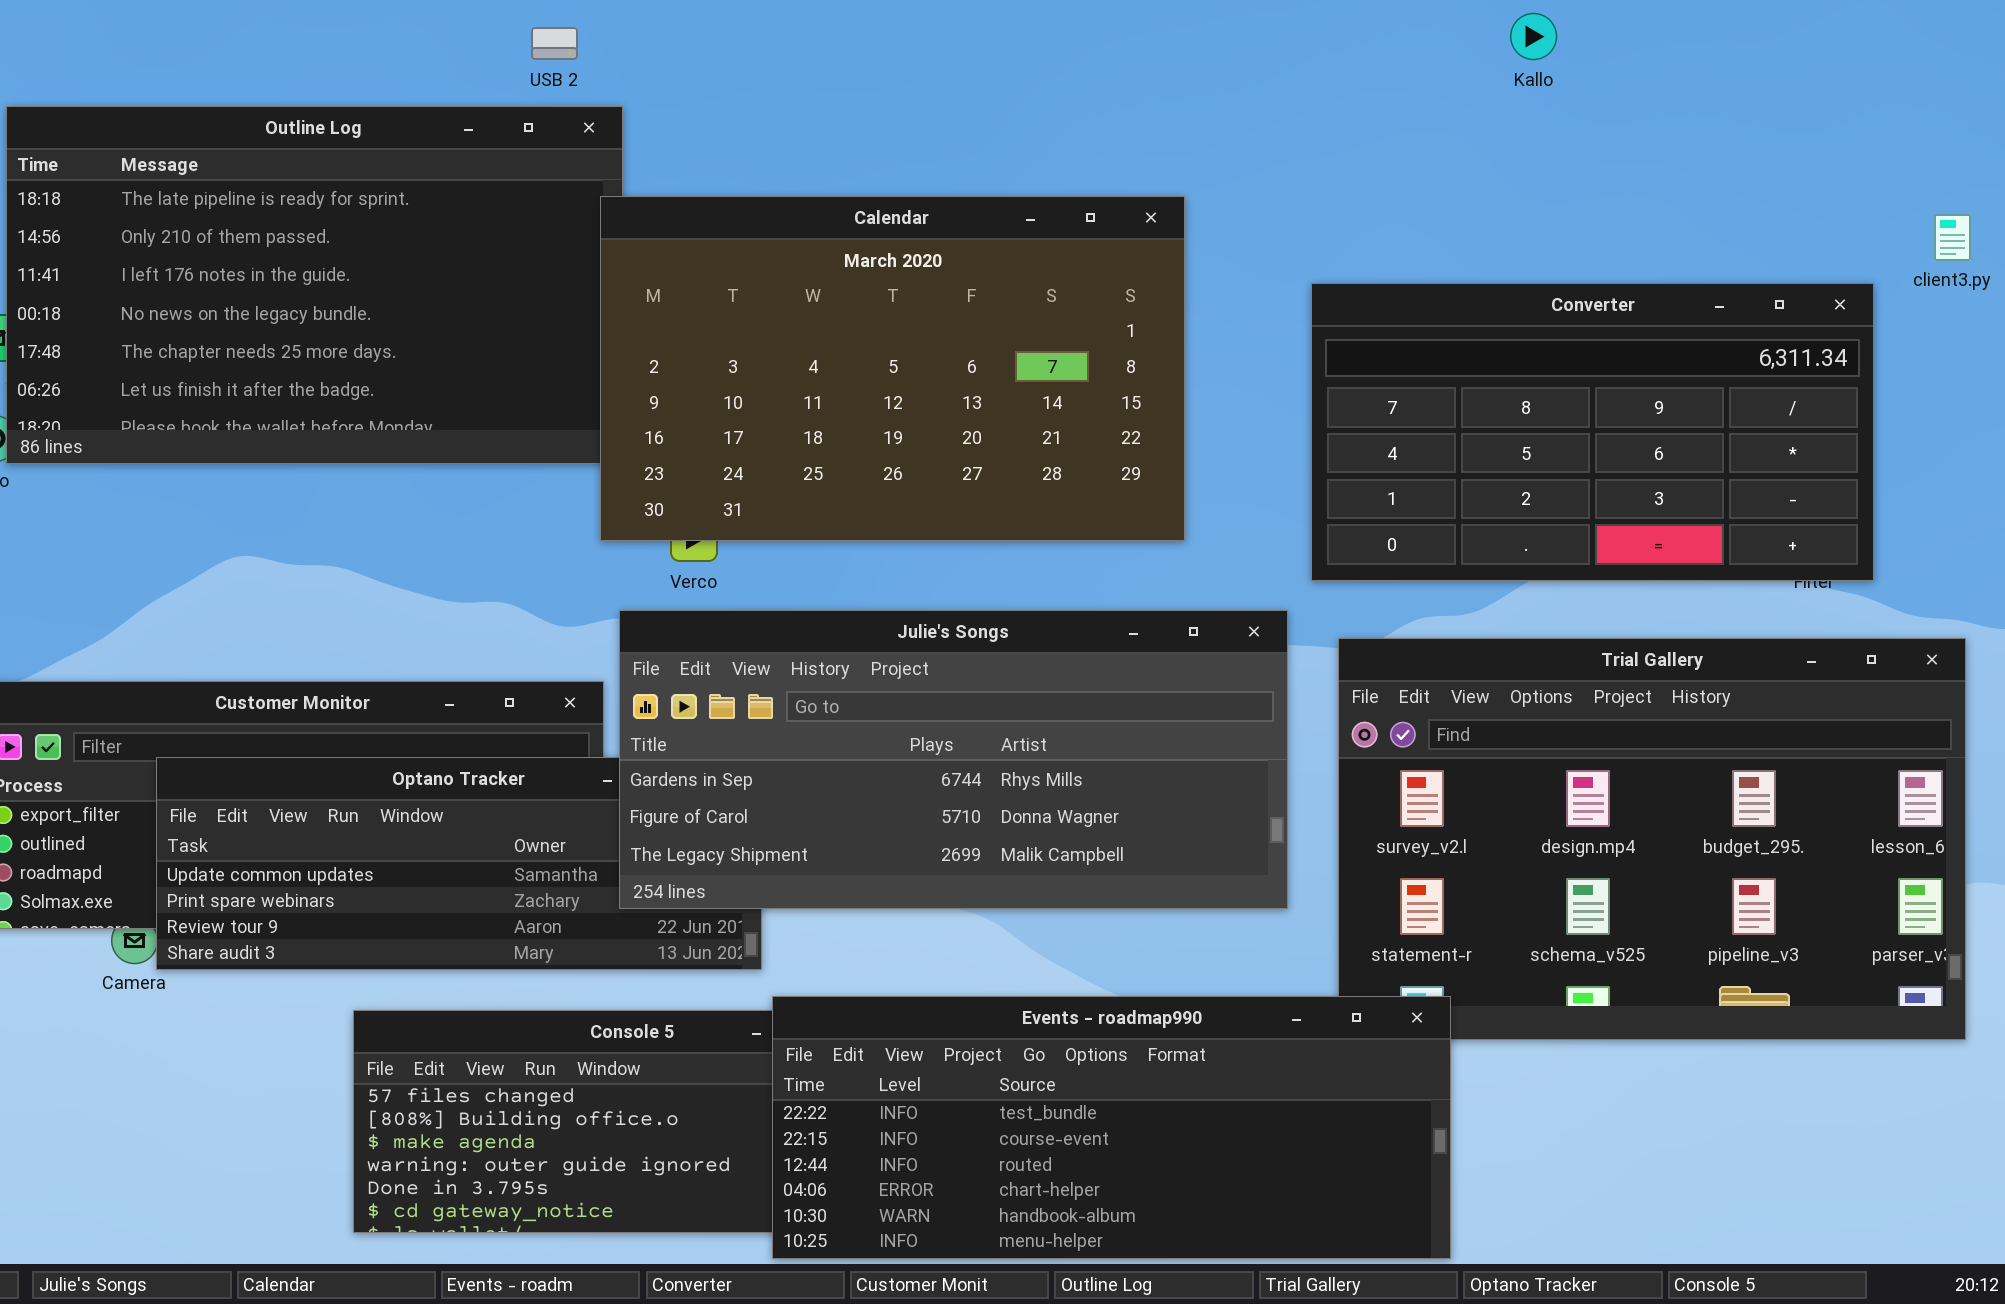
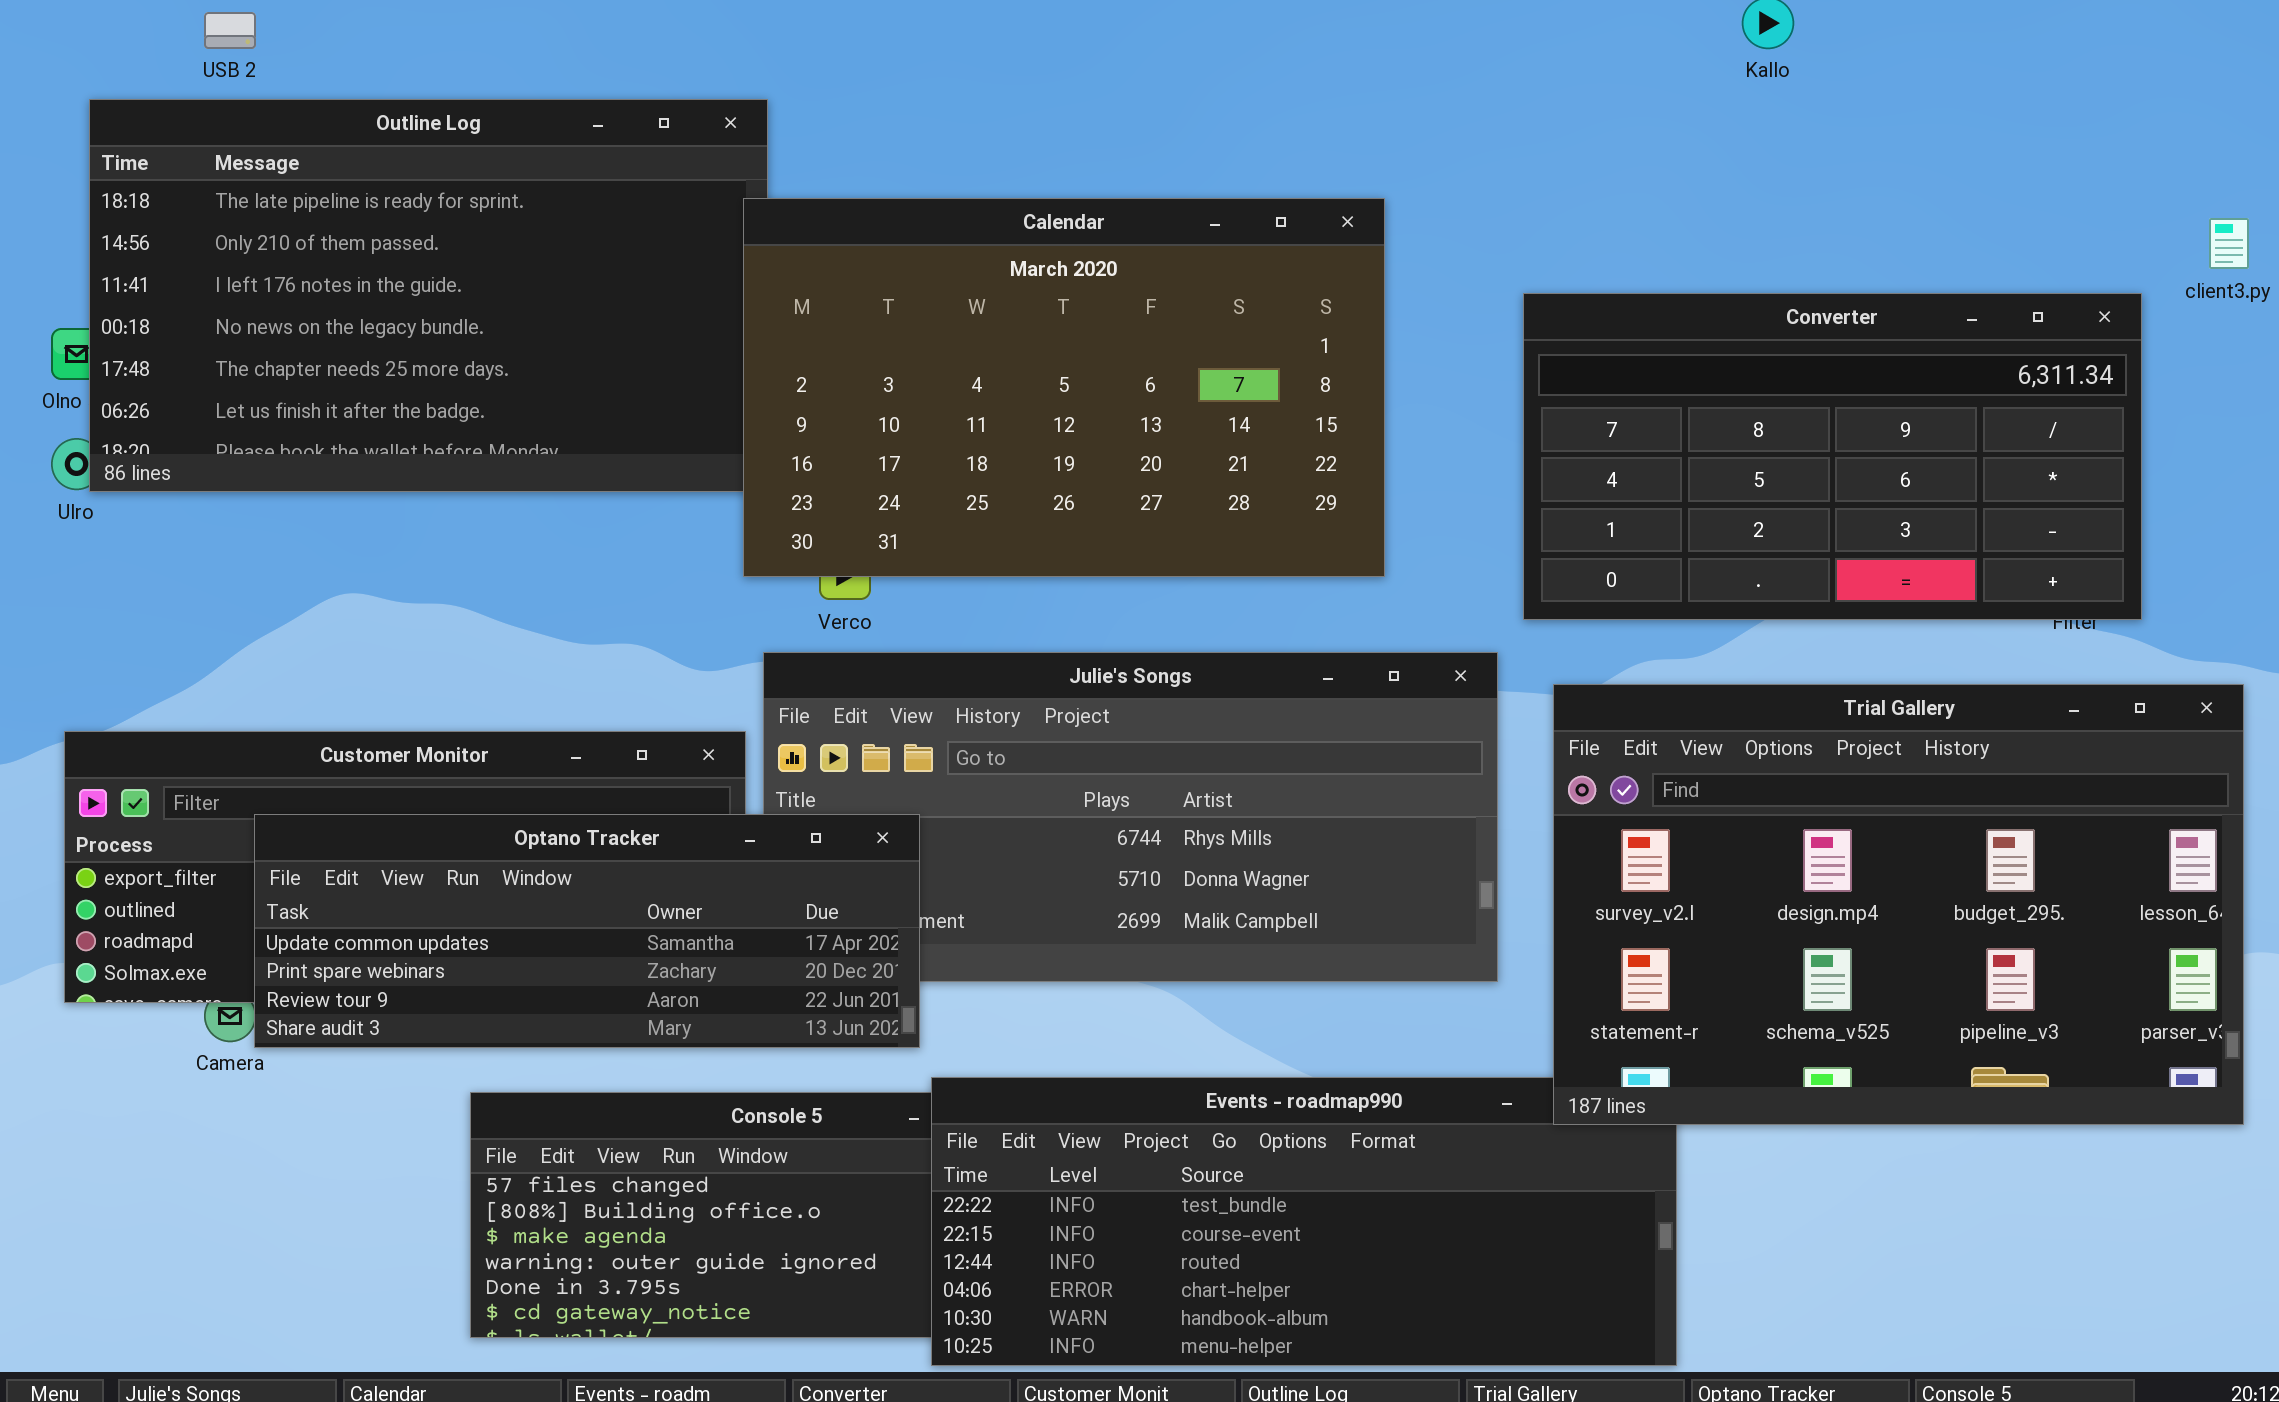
USB 2: [531,27,578,60] -> [204,12,256,49], moved
Trial Gallery: [1338,638,1966,1040] -> [1553,684,2244,1125], raised
Optano Tracker: [156,757,762,970] -> [254,814,920,1048], raised

